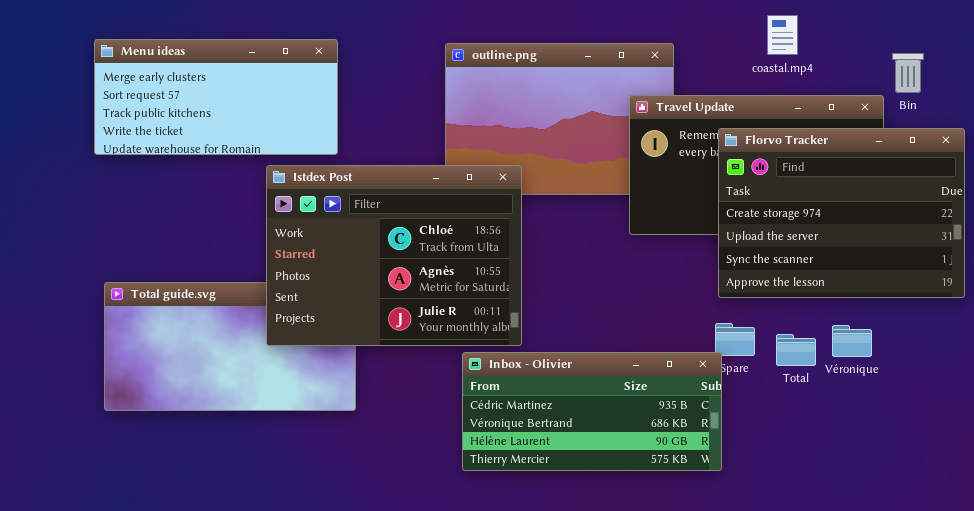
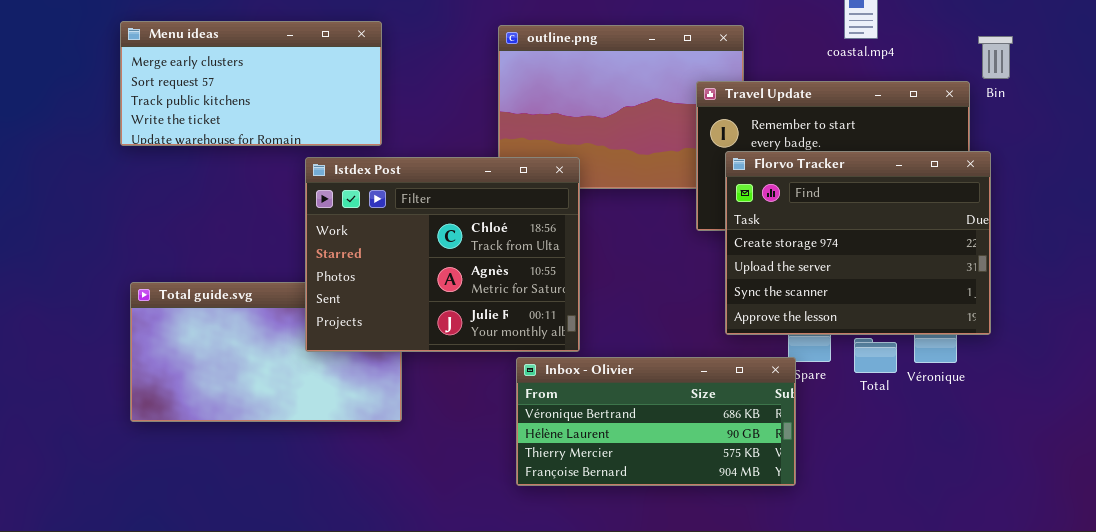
Florvo Tracker: [718,128,965,298] -> [725,151,991,335], moved
Inbox - Olivier: [462,352,722,471] -> [516,357,796,486], scrolled down 1 row

